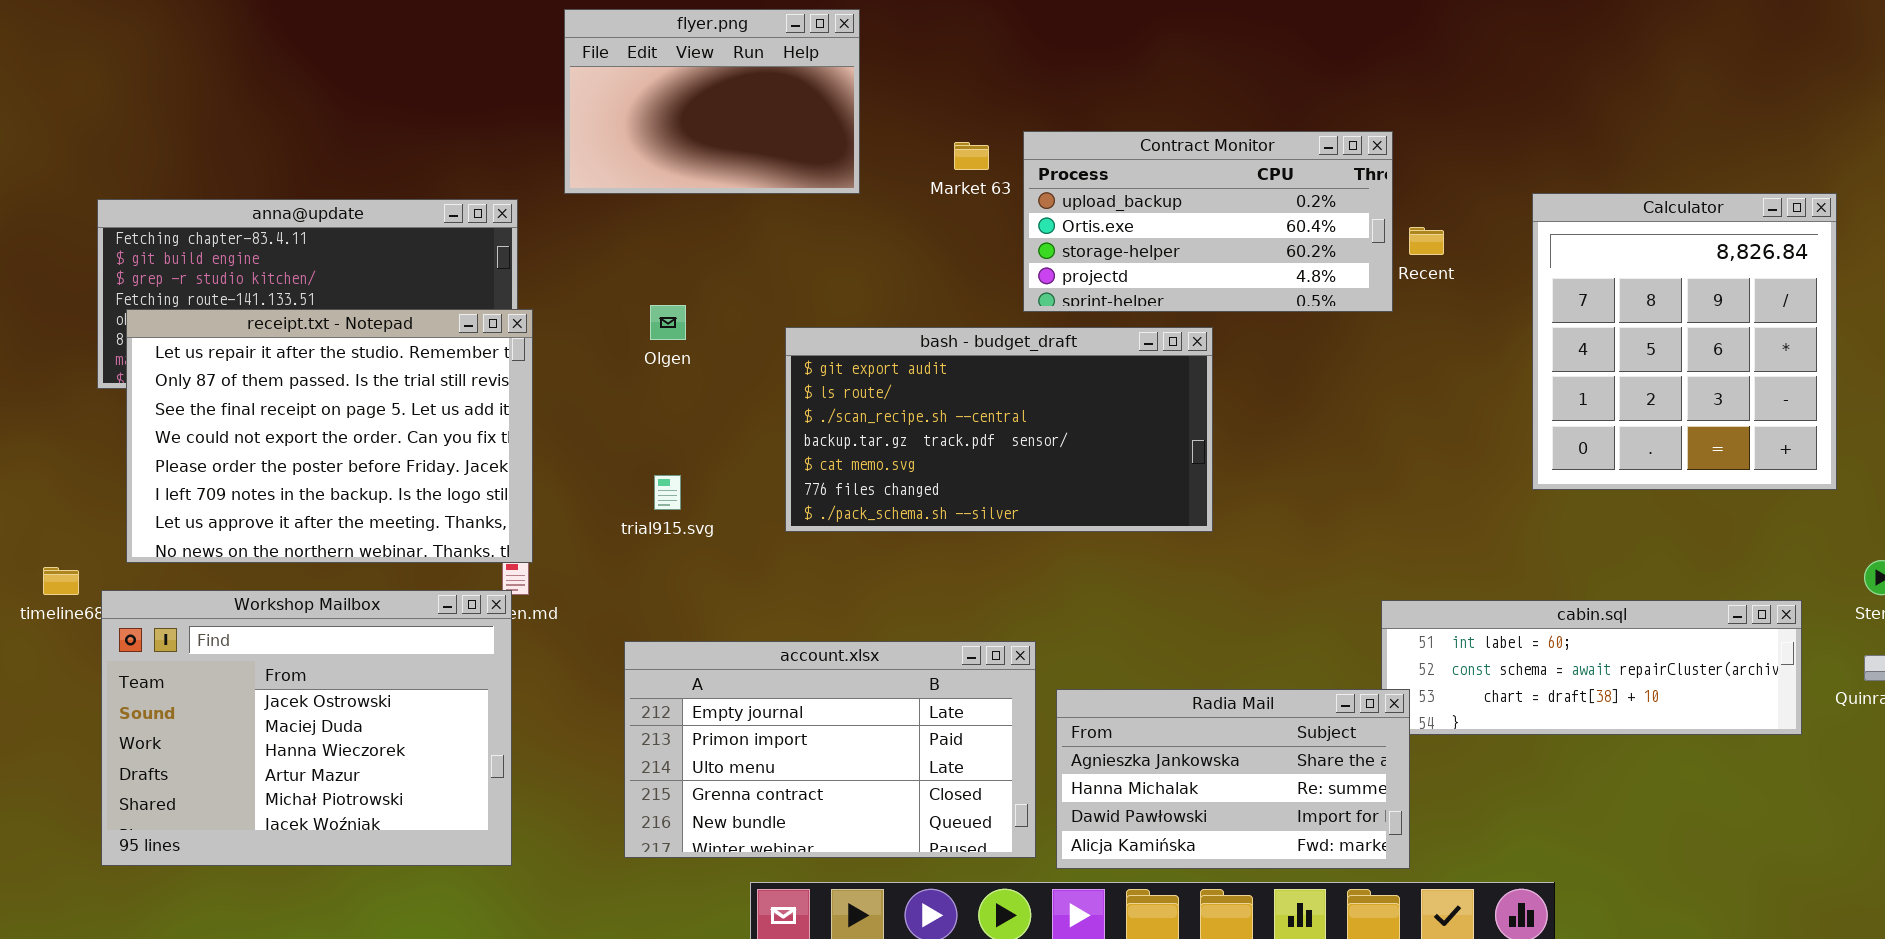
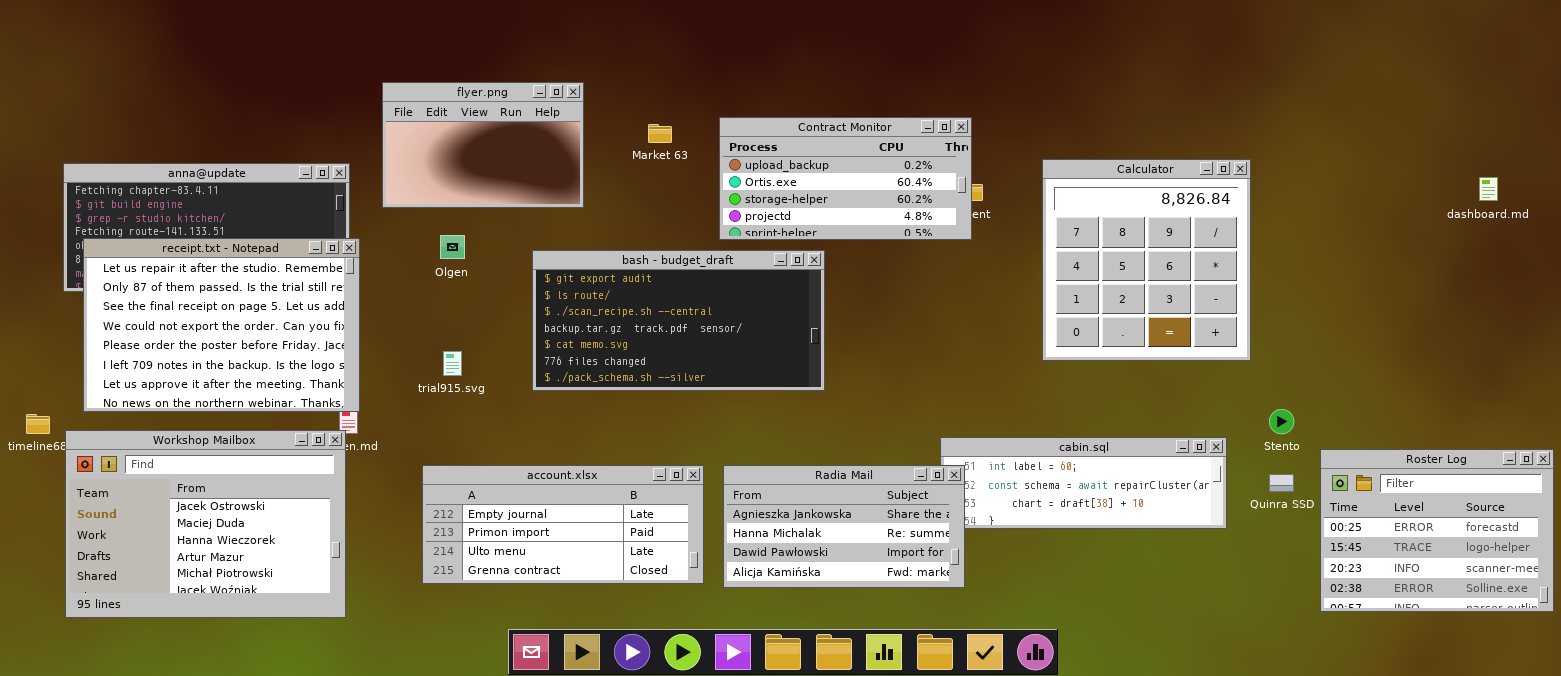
flyer.png: [564,9,860,194] -> [382,82,584,208], moved
Contract Monitor: [1023,131,1393,312] -> [719,117,972,240], moved
account.xlsx: [624,641,1036,858] -> [422,465,704,584], resized
Radia Mail: [1056,689,1410,869] -> [723,465,965,588], moved

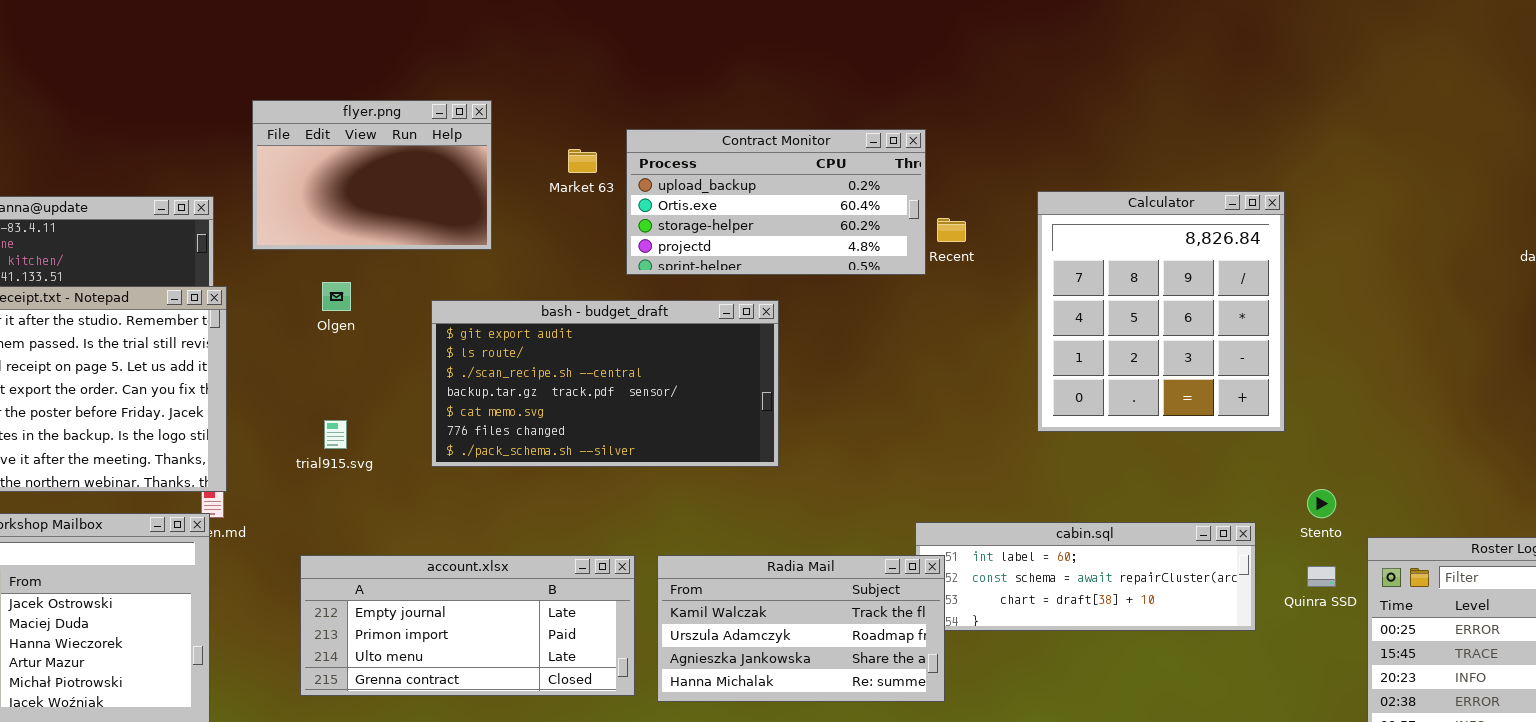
Contract Monitor: [719,117,972,240] -> [626,129,926,275], moved
Radia Mail: [723,465,965,588] -> [657,555,945,702], scrolled up 2 rows

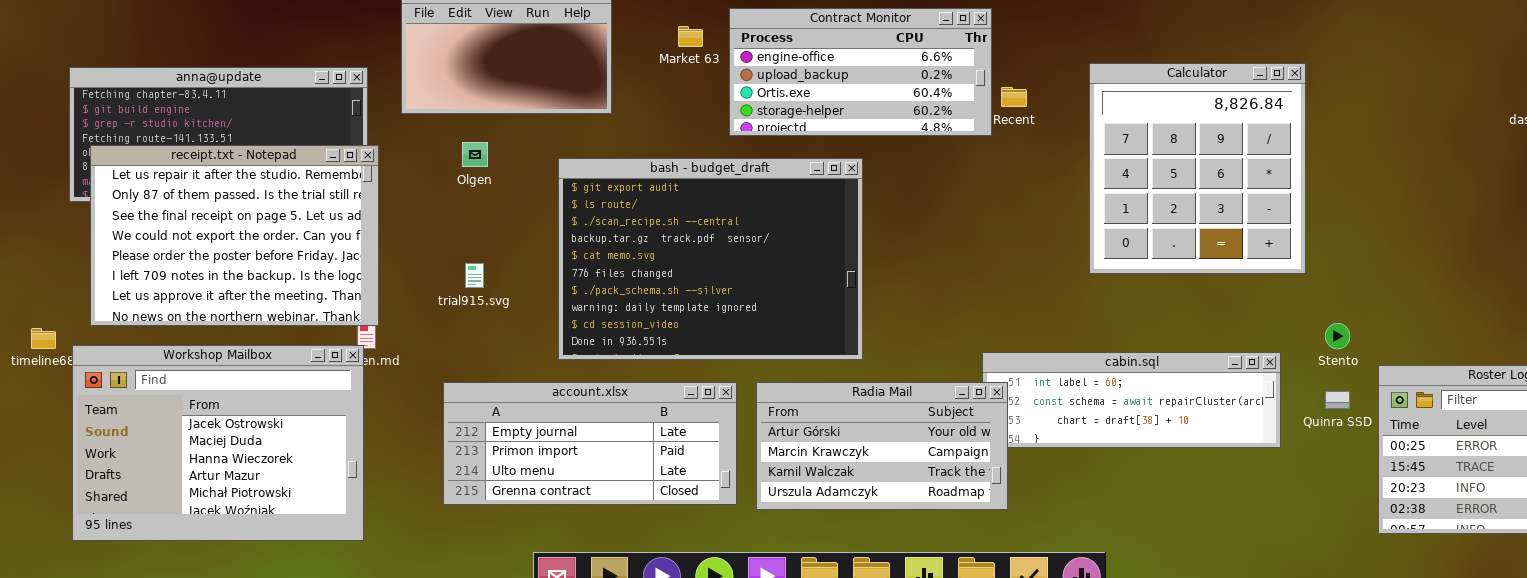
Contract Monitor: [626,129,926,275] -> [729,8,992,136], scrolled up 1 row
bash - budget_draft: [431,300,779,467] -> [558,158,863,360], resized
Radia Mail: [657,555,945,702] -> [756,382,1008,510], scrolled up 2 rows

